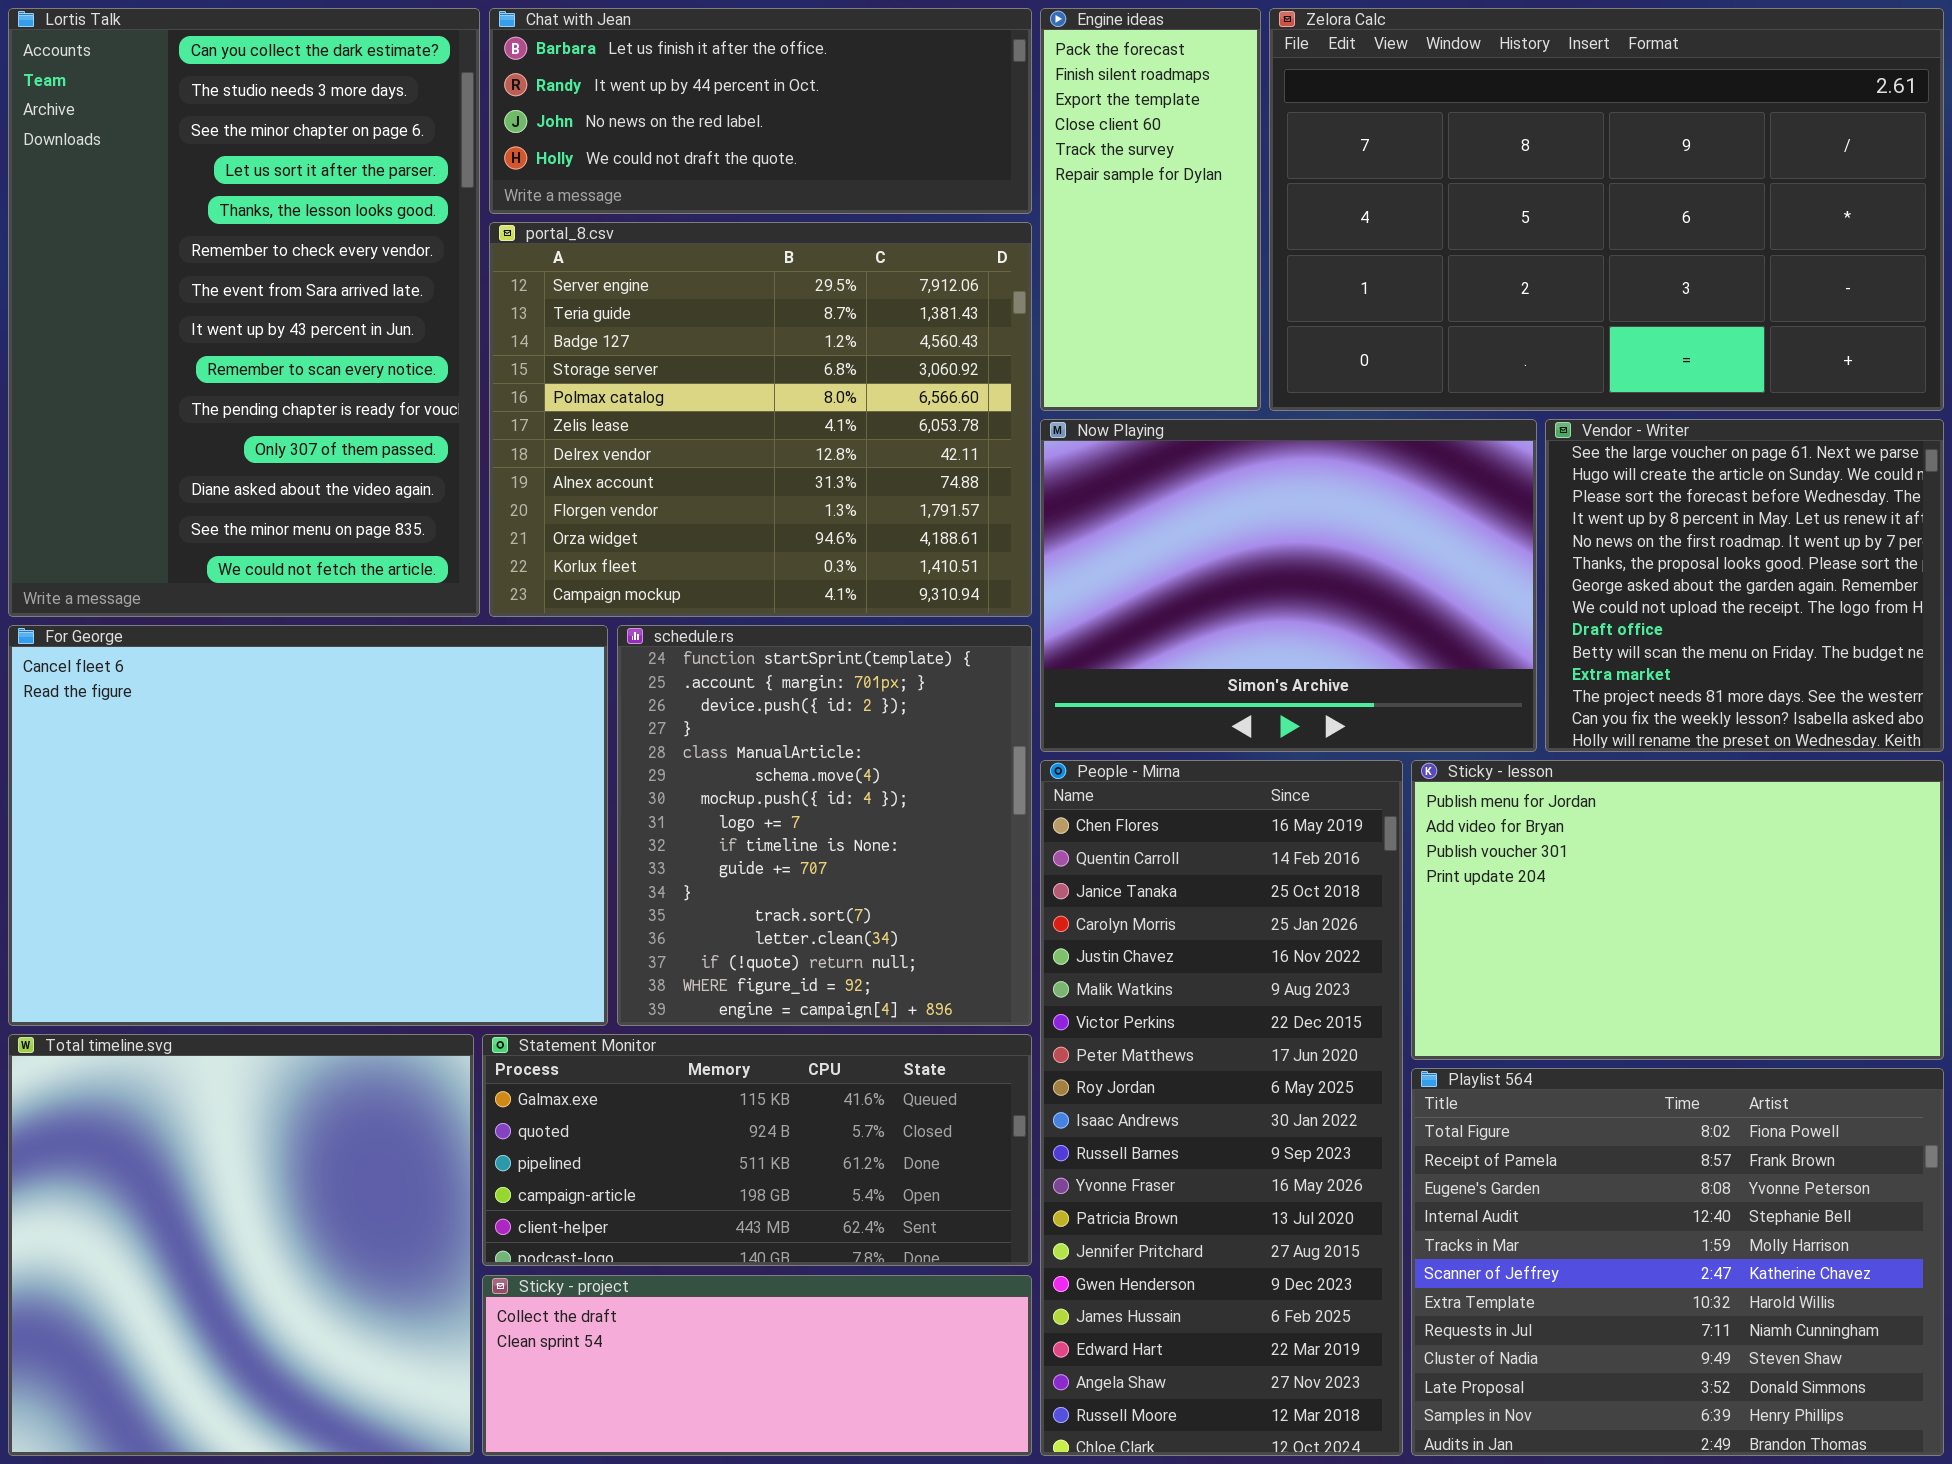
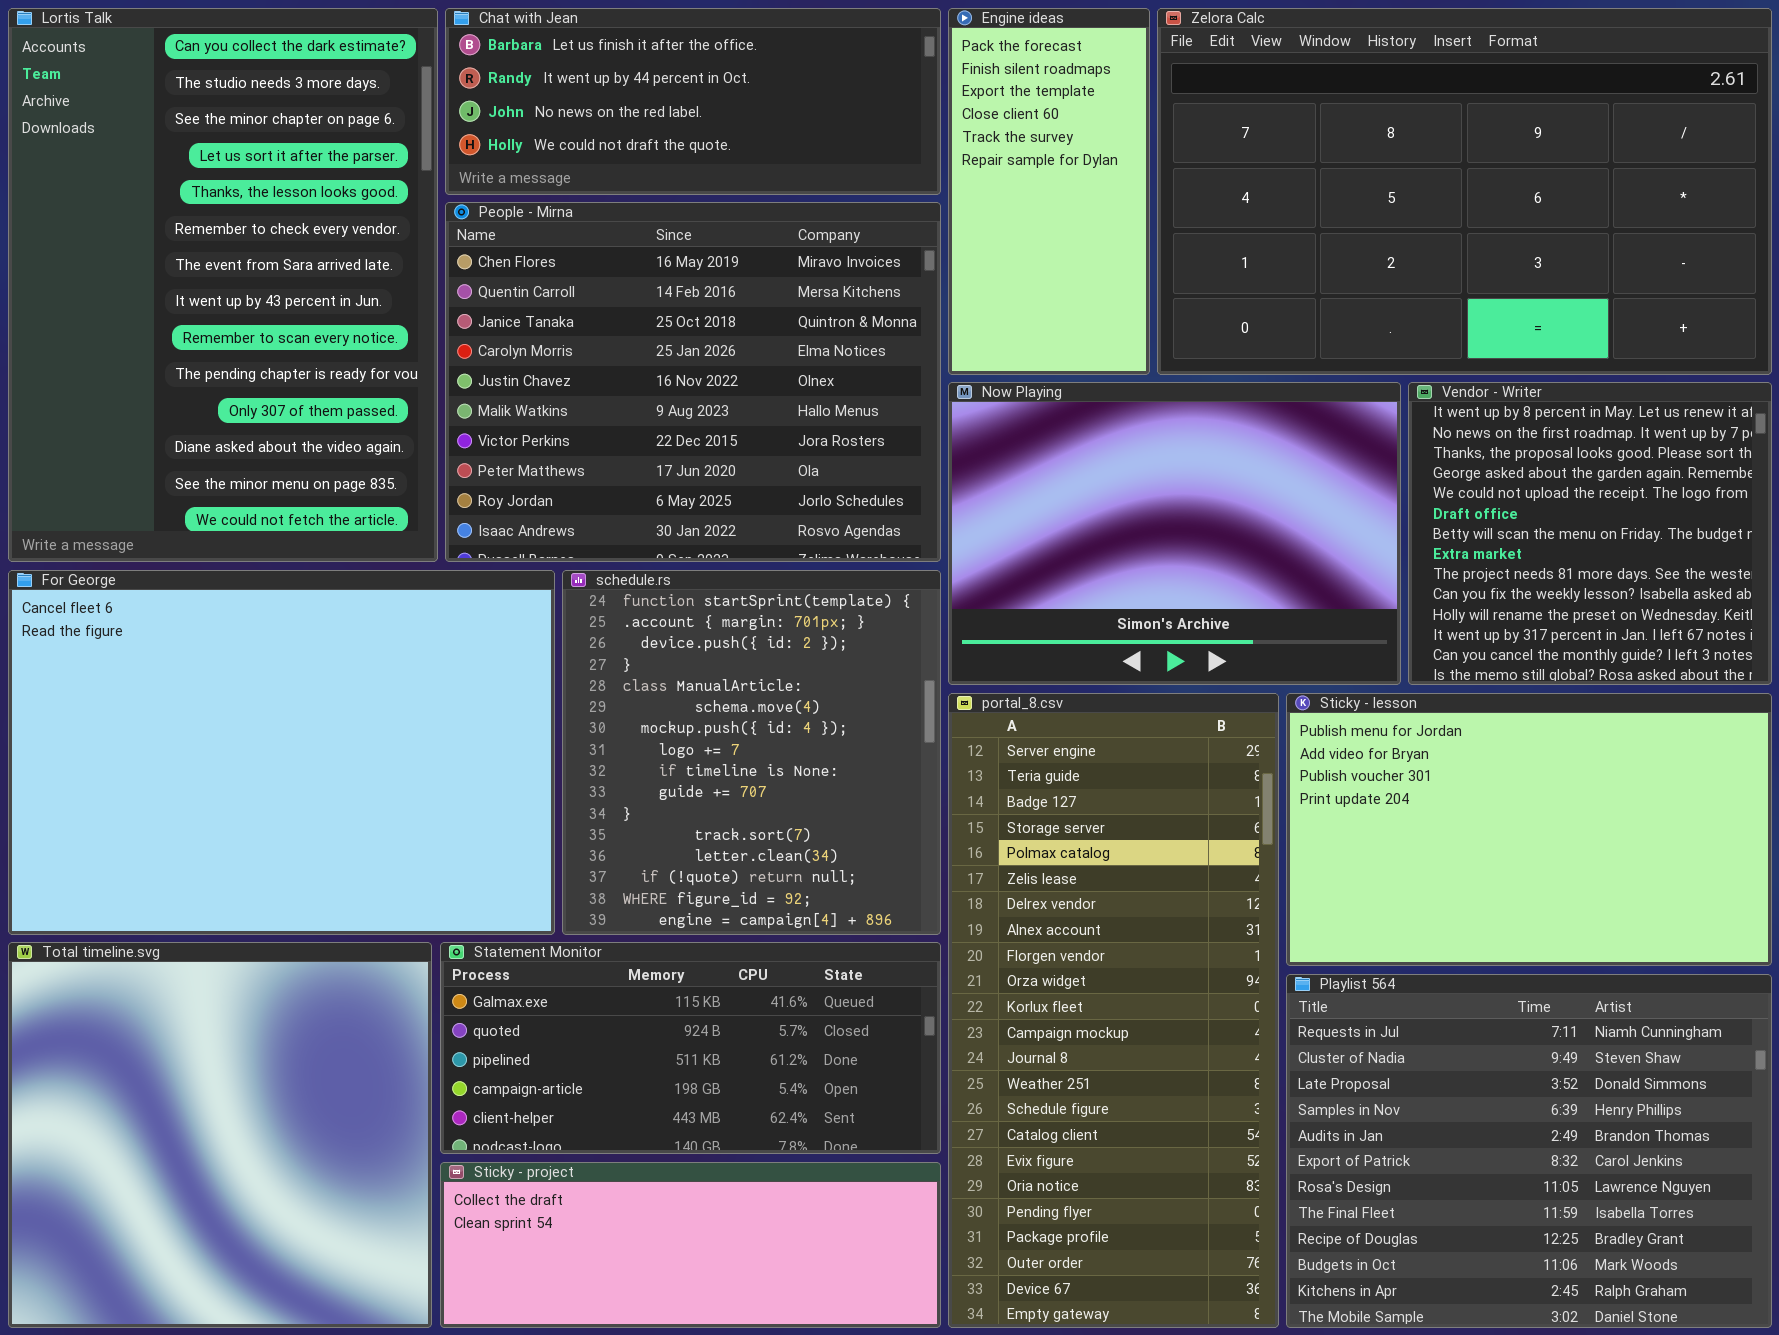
portal_8.csv: [489,222,1032,617] -> [948,693,1279,1328], moved, resized
Vendor - Writer: [1545,419,1944,752] -> [1408,382,1772,685], scrolled down 3 rows
People - Mirna: [1040,760,1403,1456] -> [445,202,941,562], moved, resized
Playlist 564: [1411,1068,1944,1456] -> [1286,974,1772,1328], scrolled down 7 rows

